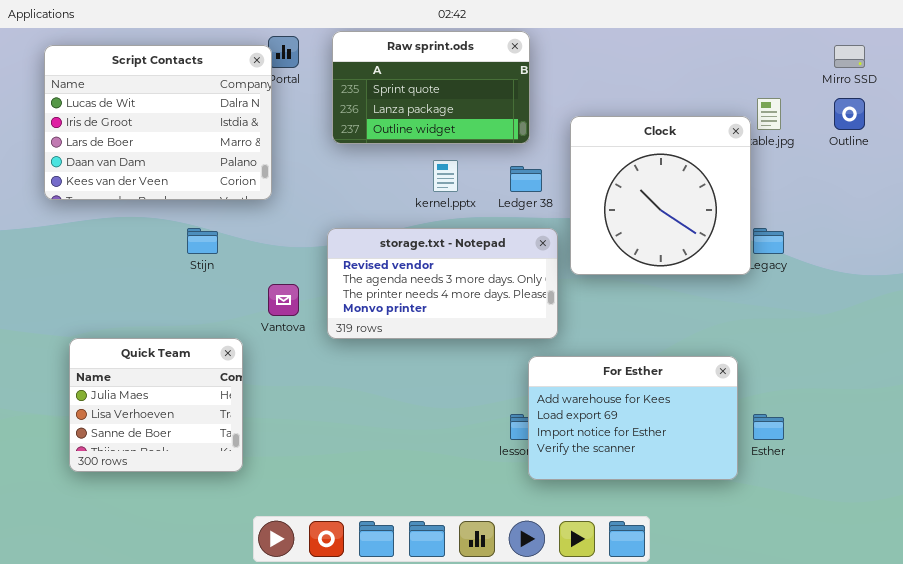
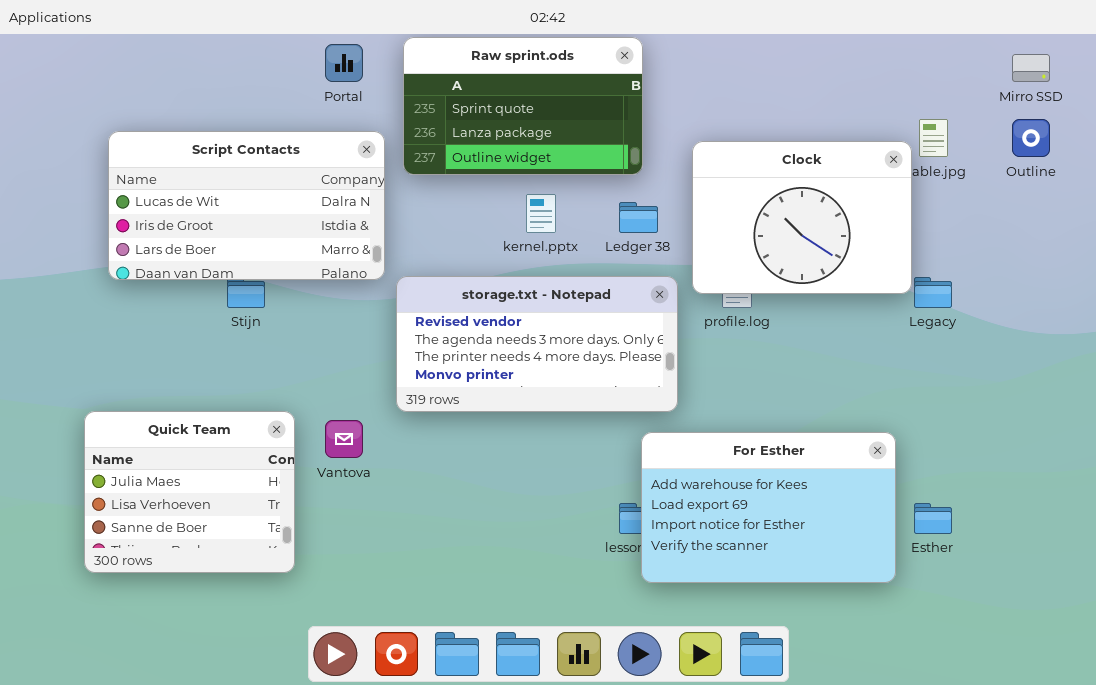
Script Contacts: [44,45,272,200] -> [108,131,385,280], moved, resized
Clock: [570,116,751,275] -> [692,141,912,294], resized
Vantova: [268,284,299,316] -> [325,420,363,458], moved

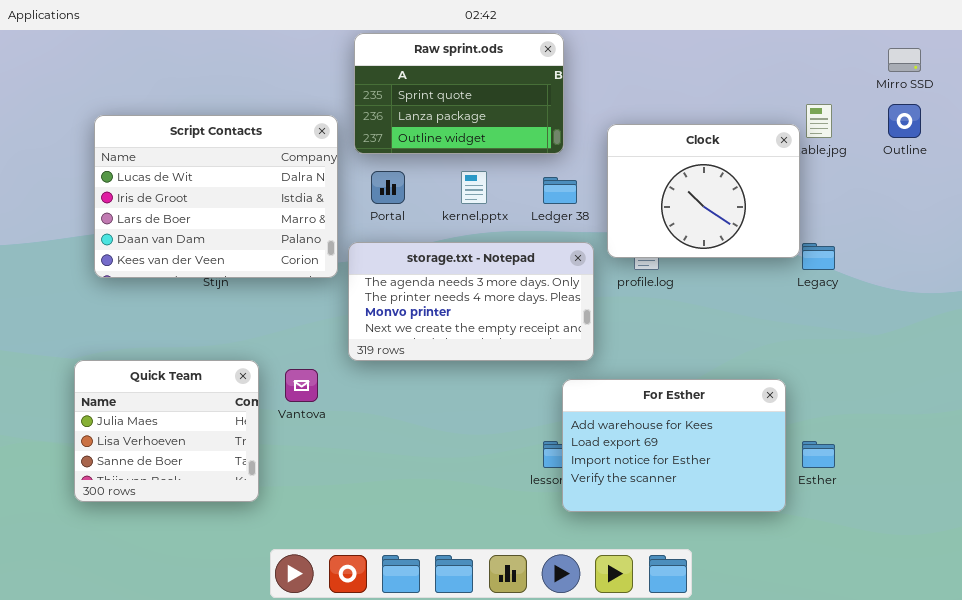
Portal: [325,44,363,82] -> [371,171,405,204], moved
Script Contacts: [108,131,385,280] -> [94,115,338,278], resized
storage.txt - Notepad: [396,276,678,412] -> [348,242,594,361], scrolled down 1 row

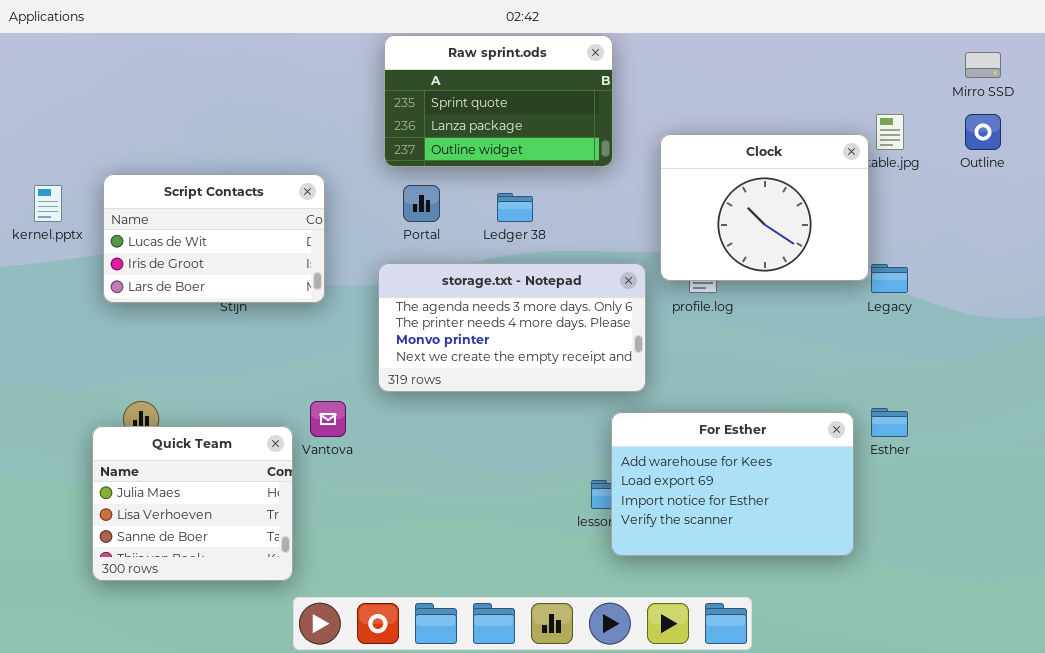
Script Contacts: [94,115,338,278] -> [103,174,325,303], resized
kernel.pptx: [461,171,487,204] -> [34,185,62,222], moved
Ledger 38: [543,177,577,204] -> [497,193,533,222], moved
Quick Team: [74,360,259,502] -> [92,426,293,581], moved
Esther: [802,441,835,468] -> [871,408,908,437], moved

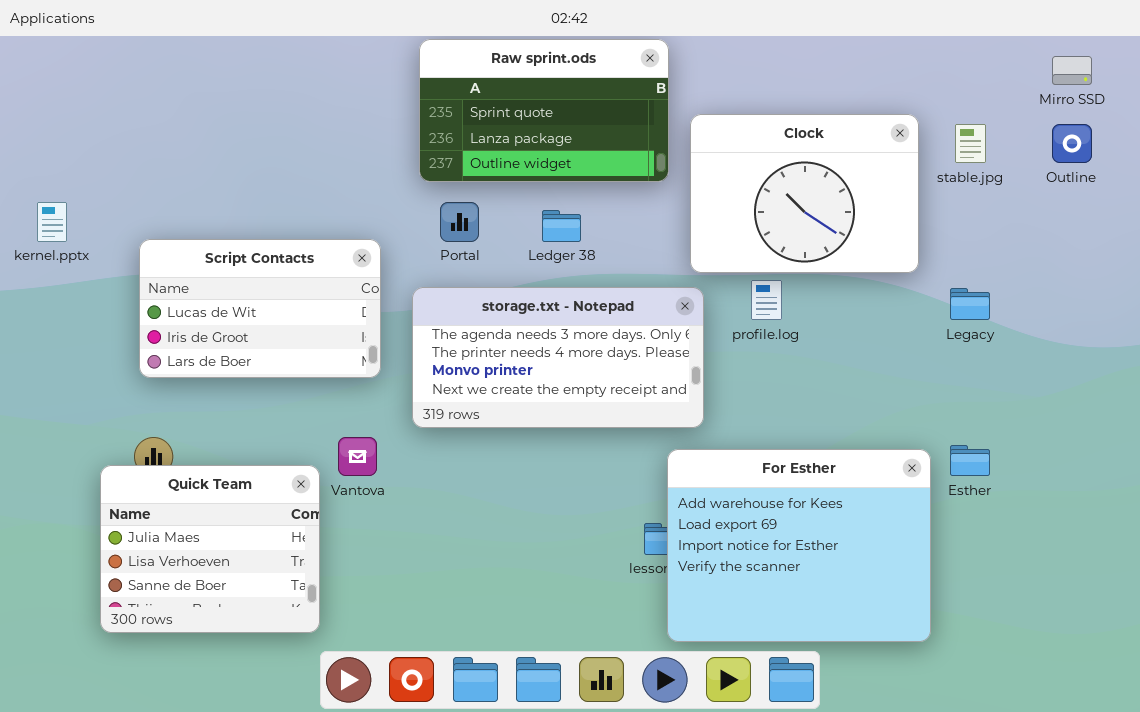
Clock: [660,134,869,281] -> [690,114,919,273], moved
Script Contacts: [103,174,325,303] -> [139,239,381,378], moved
For Esther: [611,412,854,556] -> [667,449,931,642], resized

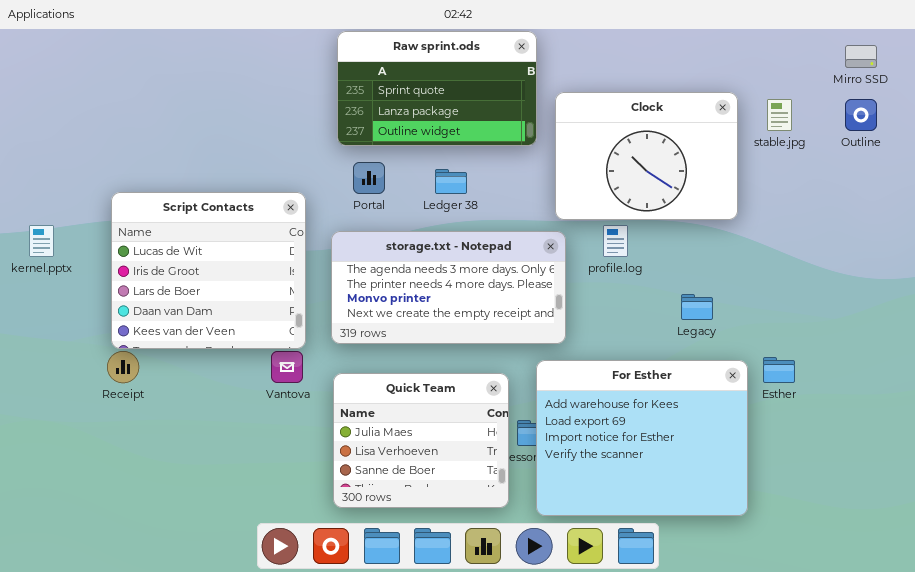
kernel.pptx: [37,202,67,242] -> [29,225,54,257], moved
Script Contacts: [139,239,381,378] -> [111,192,306,349], resized
Legacy: [950,288,990,320] -> [681,294,713,320], moved
Quick Team: [100,465,320,633] -> [333,373,509,508], moved

